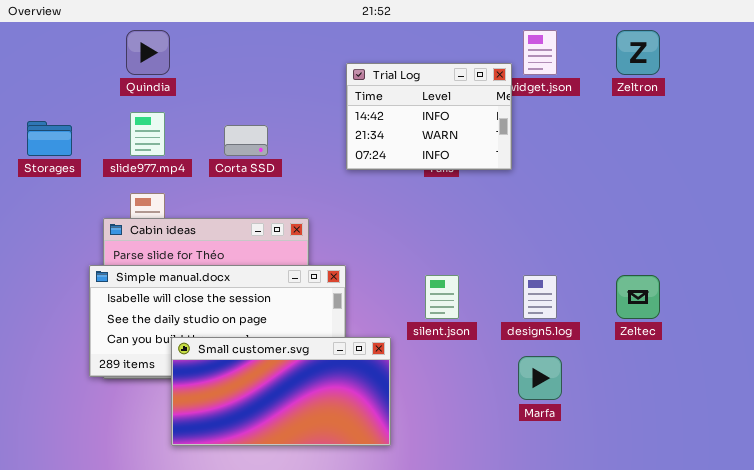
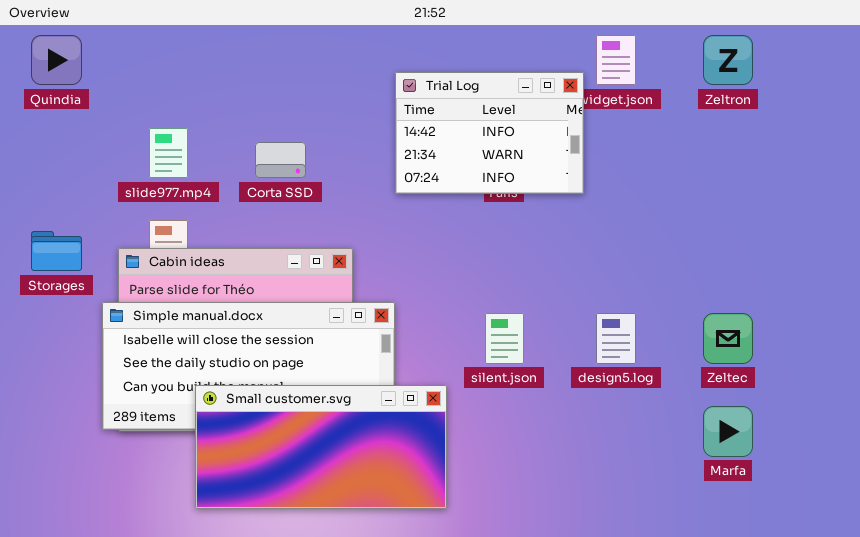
Quindia: [126,30,170,75] -> [31,35,82,85], moved
Storages: [27,121,72,156] -> [31,231,82,271], moved
Marfa: [518,356,562,400] -> [703,406,753,457], moved

